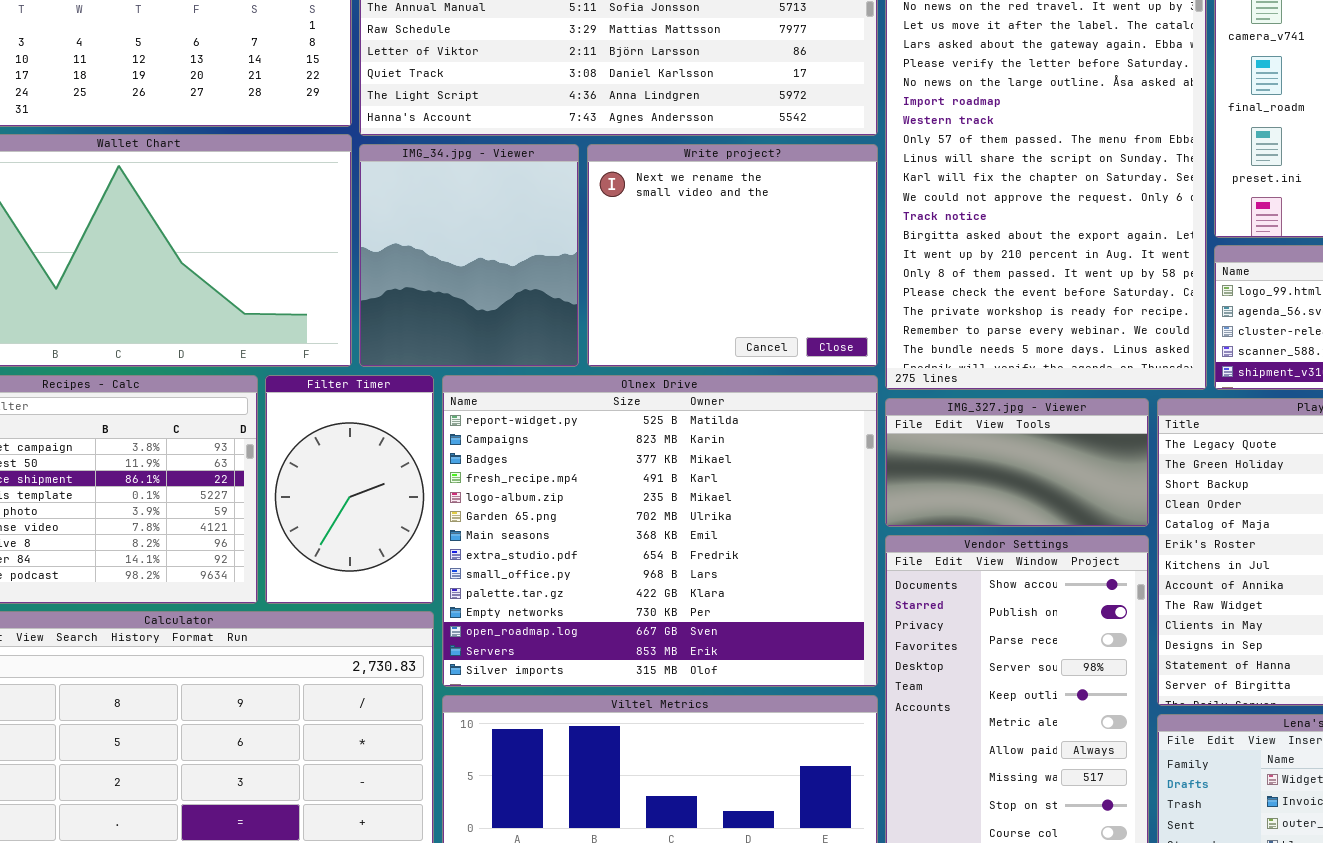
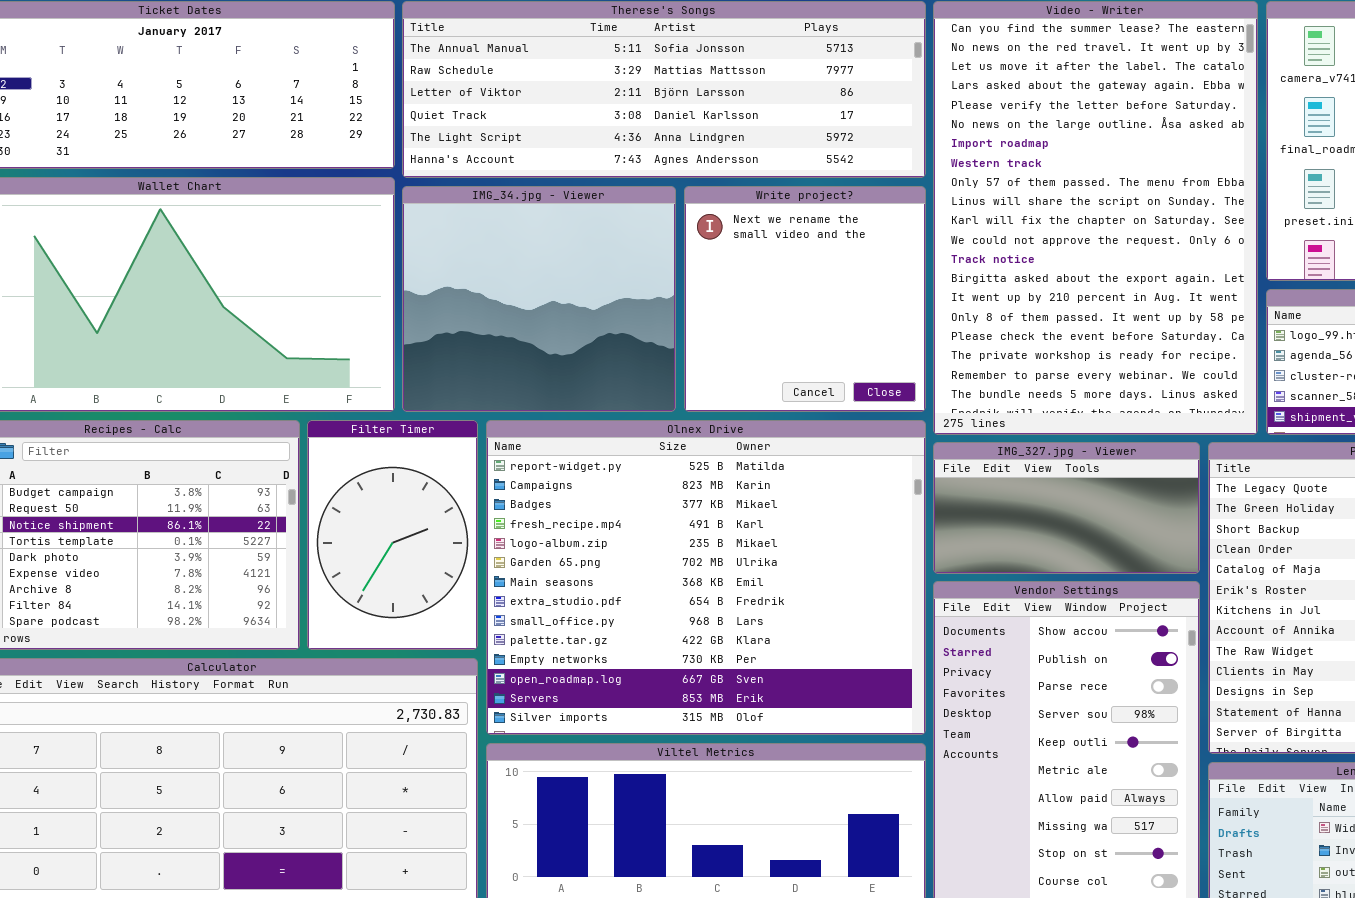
IMG_34.jpg - Viewer: [359,144,579,367] -> [402,186,676,412], resized
Write project?: [587,144,878,367] -> [684,186,926,412], resized

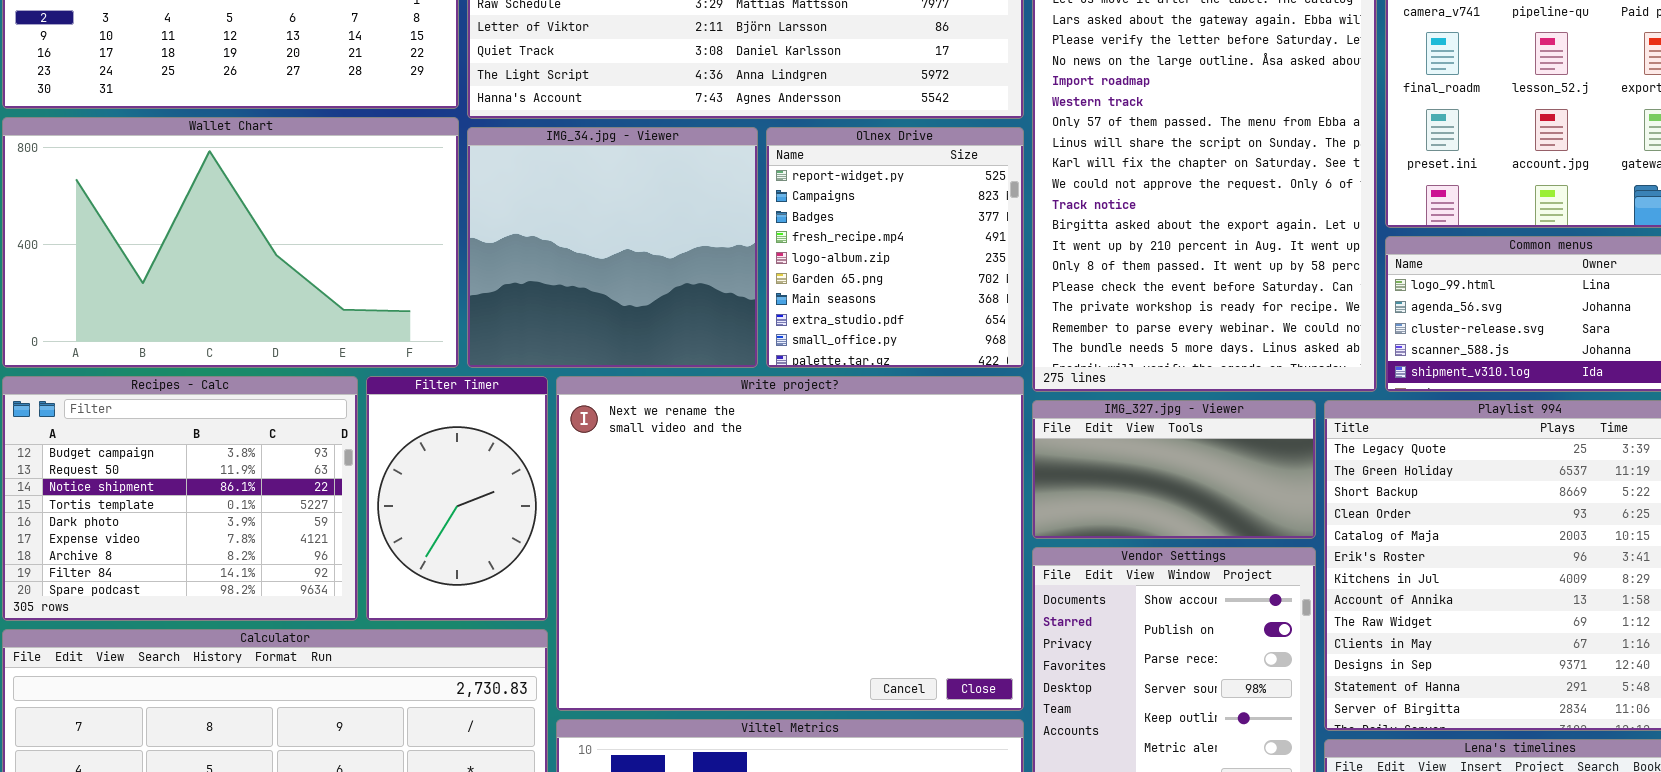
Write project?: [684,186,926,412] -> [556,376,1024,711], moved, resized
Olnex Drive: [486,420,926,735] -> [766,127,1024,368], moved, resized

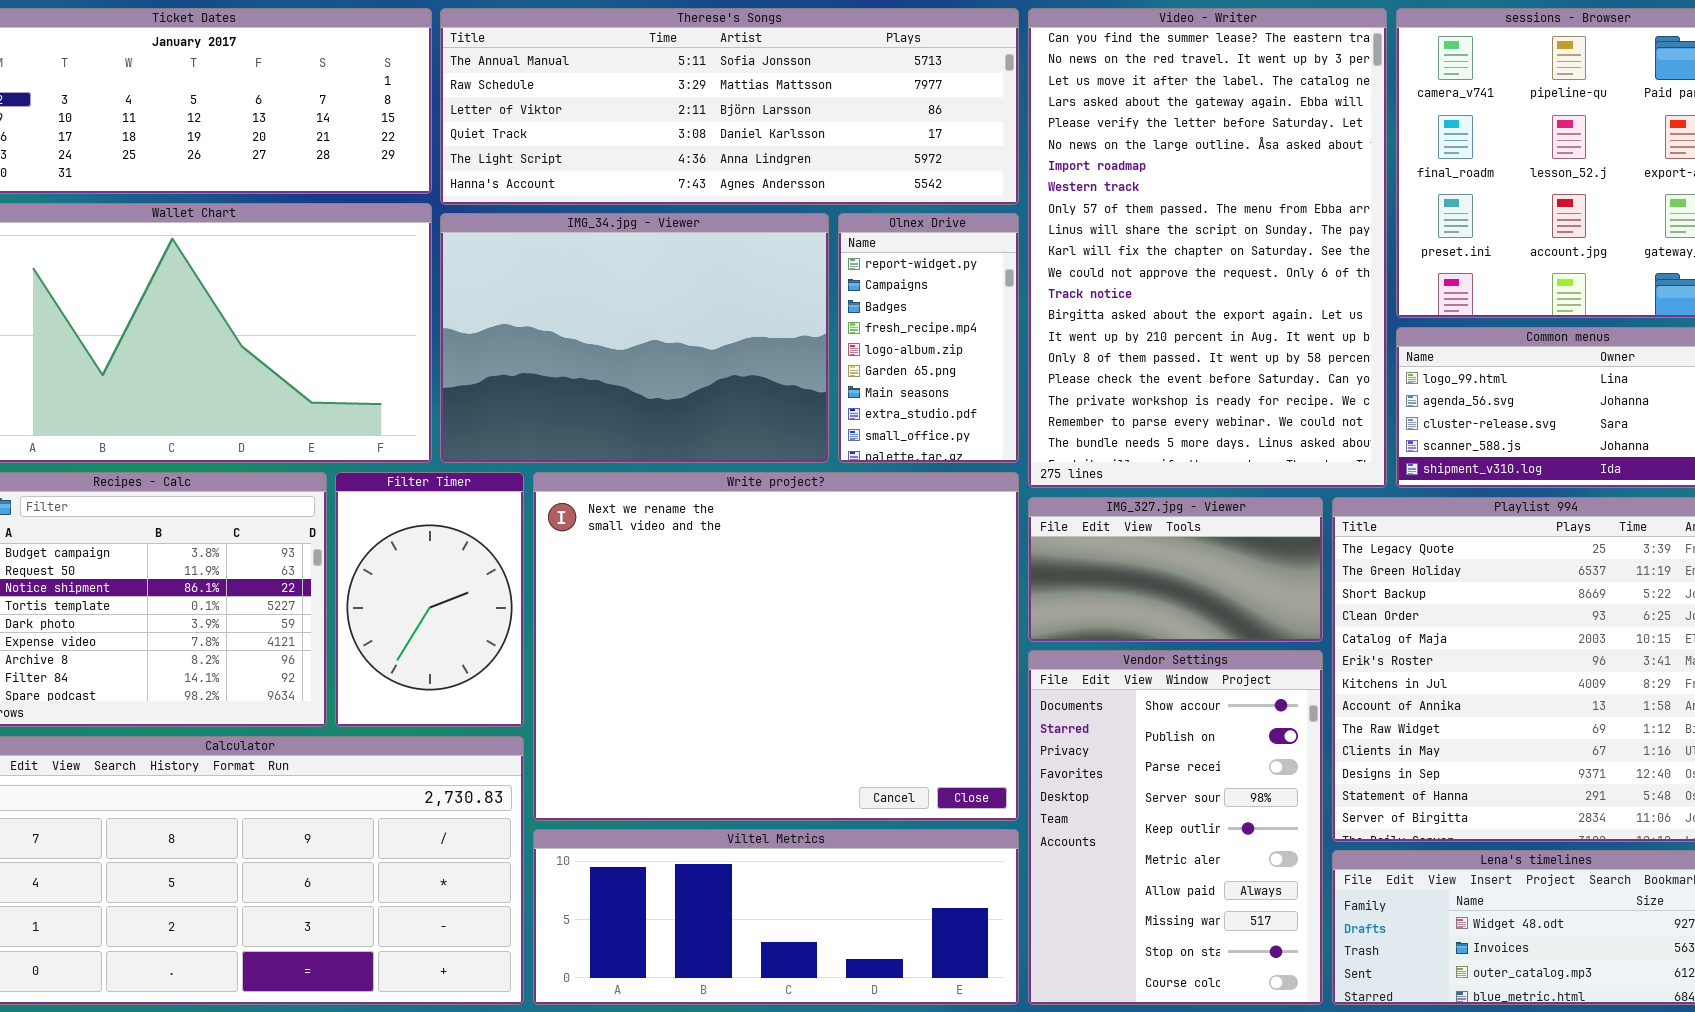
IMG_34.jpg - Viewer: [467,127,758,368] -> [440,213,829,463], resized
Olnex Drive: [766,127,1024,368] -> [838,213,1019,463], resized

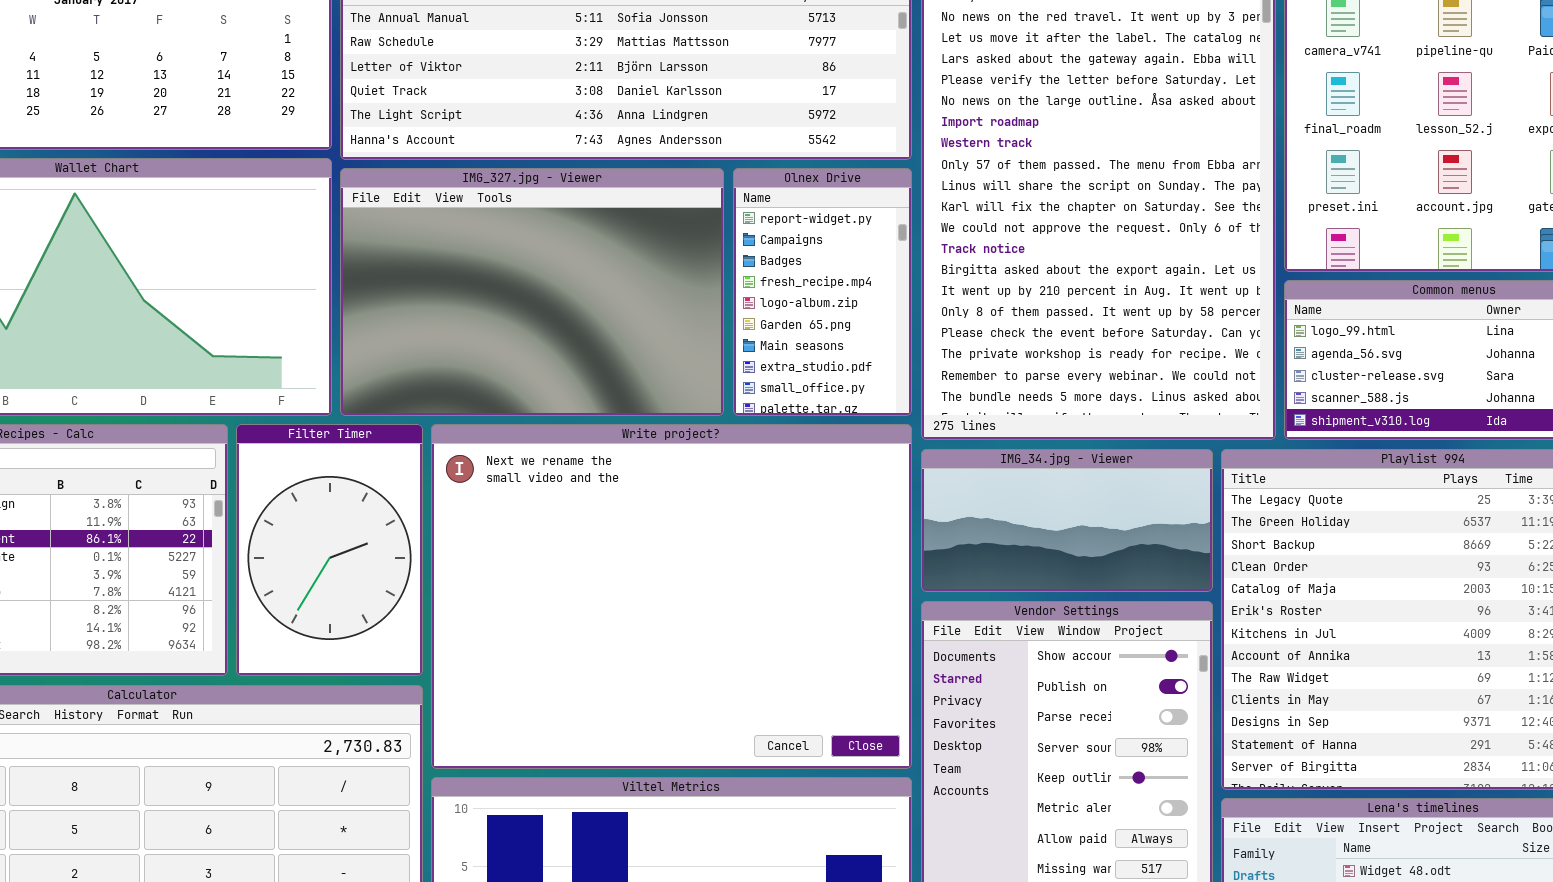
IMG_34.jpg - Viewer: [440,213,829,463] -> [921,449,1213,592], moved, resized
IMG_327.jpg - Viewer: [1028,497,1323,642] -> [340,168,724,416], moved, resized

